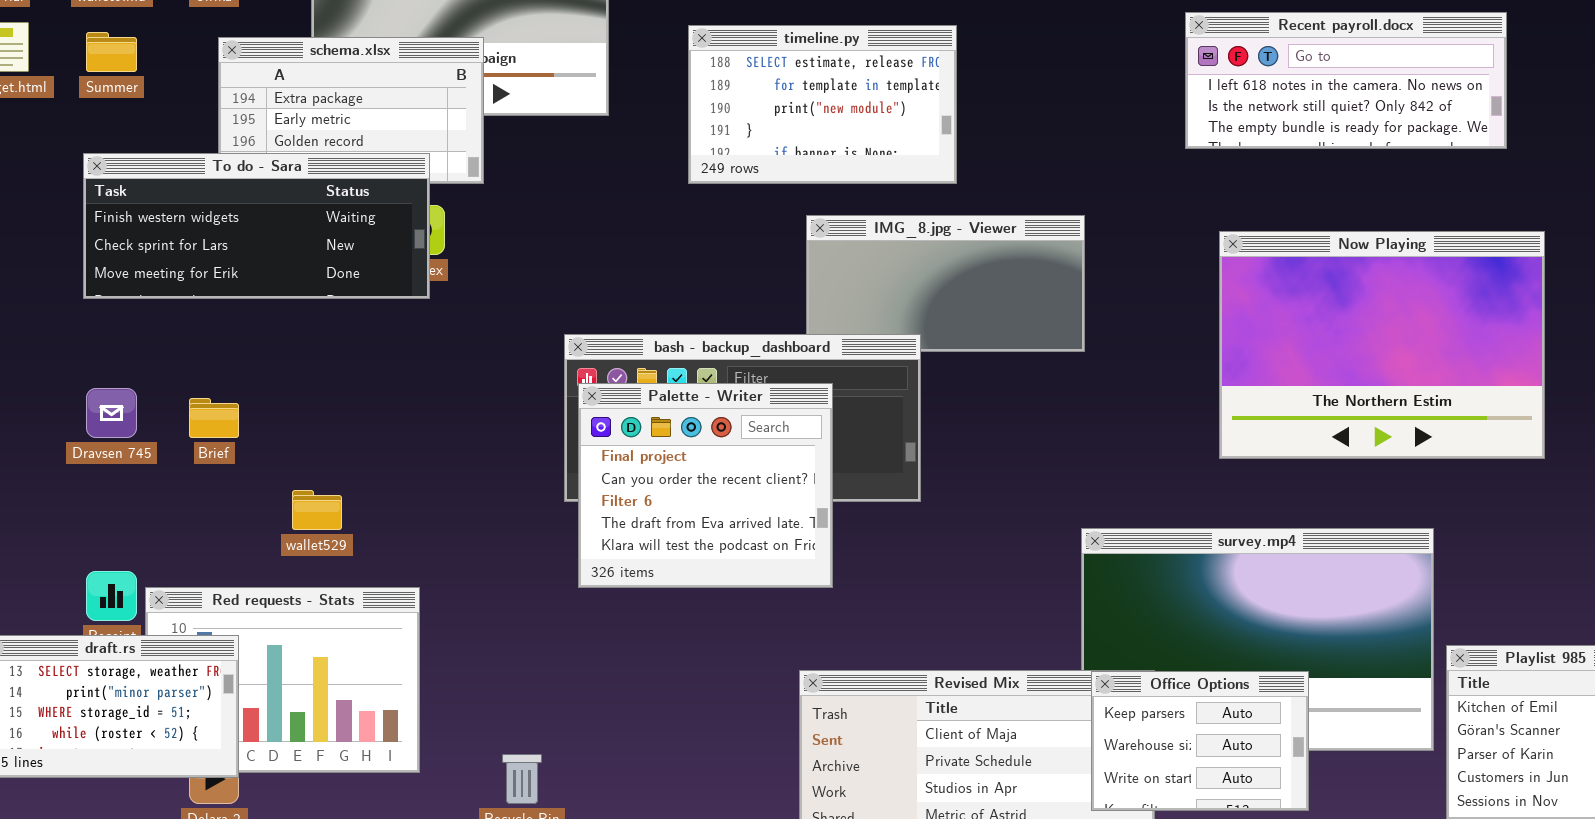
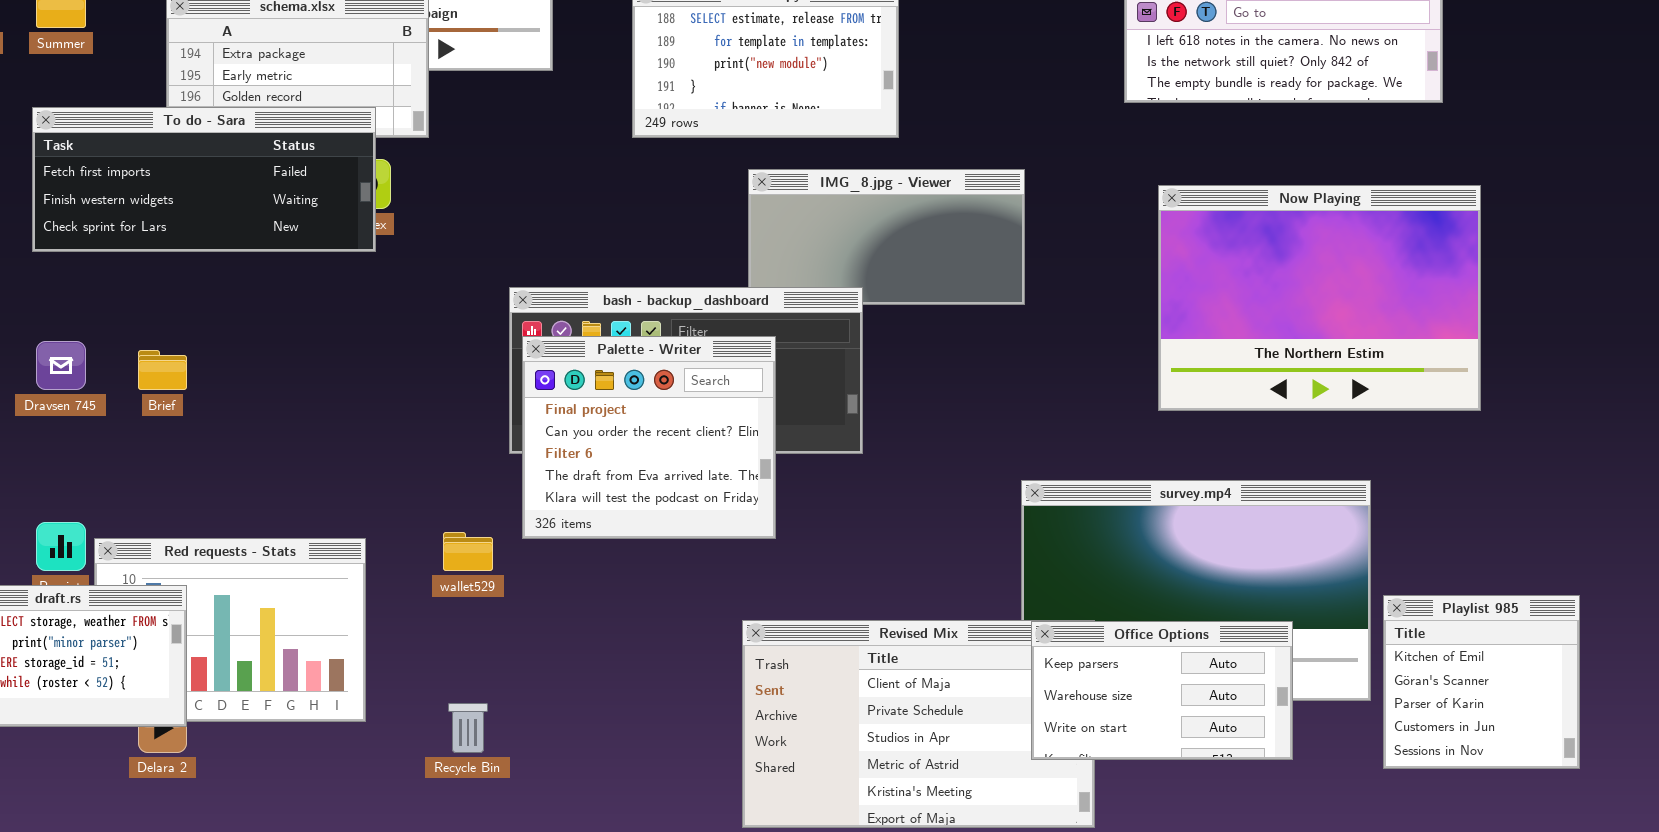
To do - Sara: [83,153,430,299] -> [32,107,376,252], scrolled up 1 row
wallet529: [292,490,342,530] -> [443,532,493,571], moved
Office Options: [1091,671,1309,811] -> [1031,621,1293,760], resized

